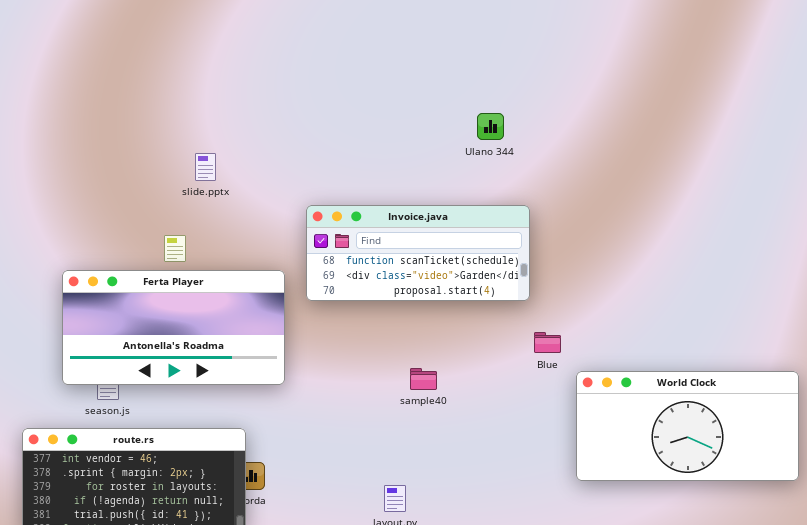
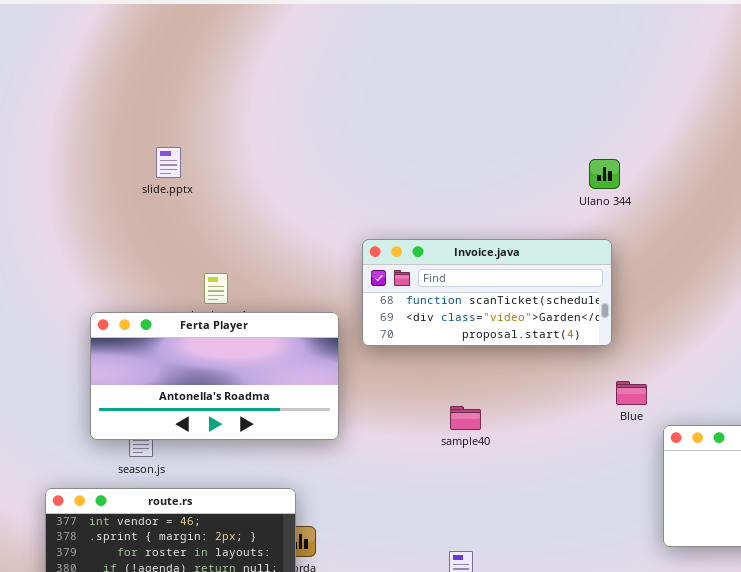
Ulano 344: [477,113,504,140] -> [589,159,620,189], moved
slide.pptx: [195,153,216,181] -> [156,147,181,178], moved
sample40: [410,368,437,390] -> [450,406,481,430], moved

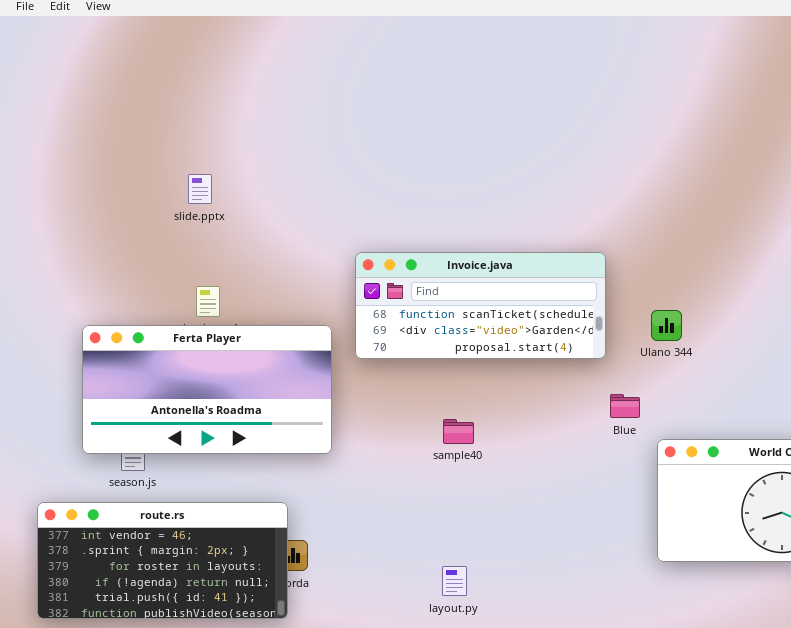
slide.pptx: [156,147,181,178] -> [188,174,212,204], moved
Ulano 344: [589,159,620,189] -> [651,310,682,341], moved

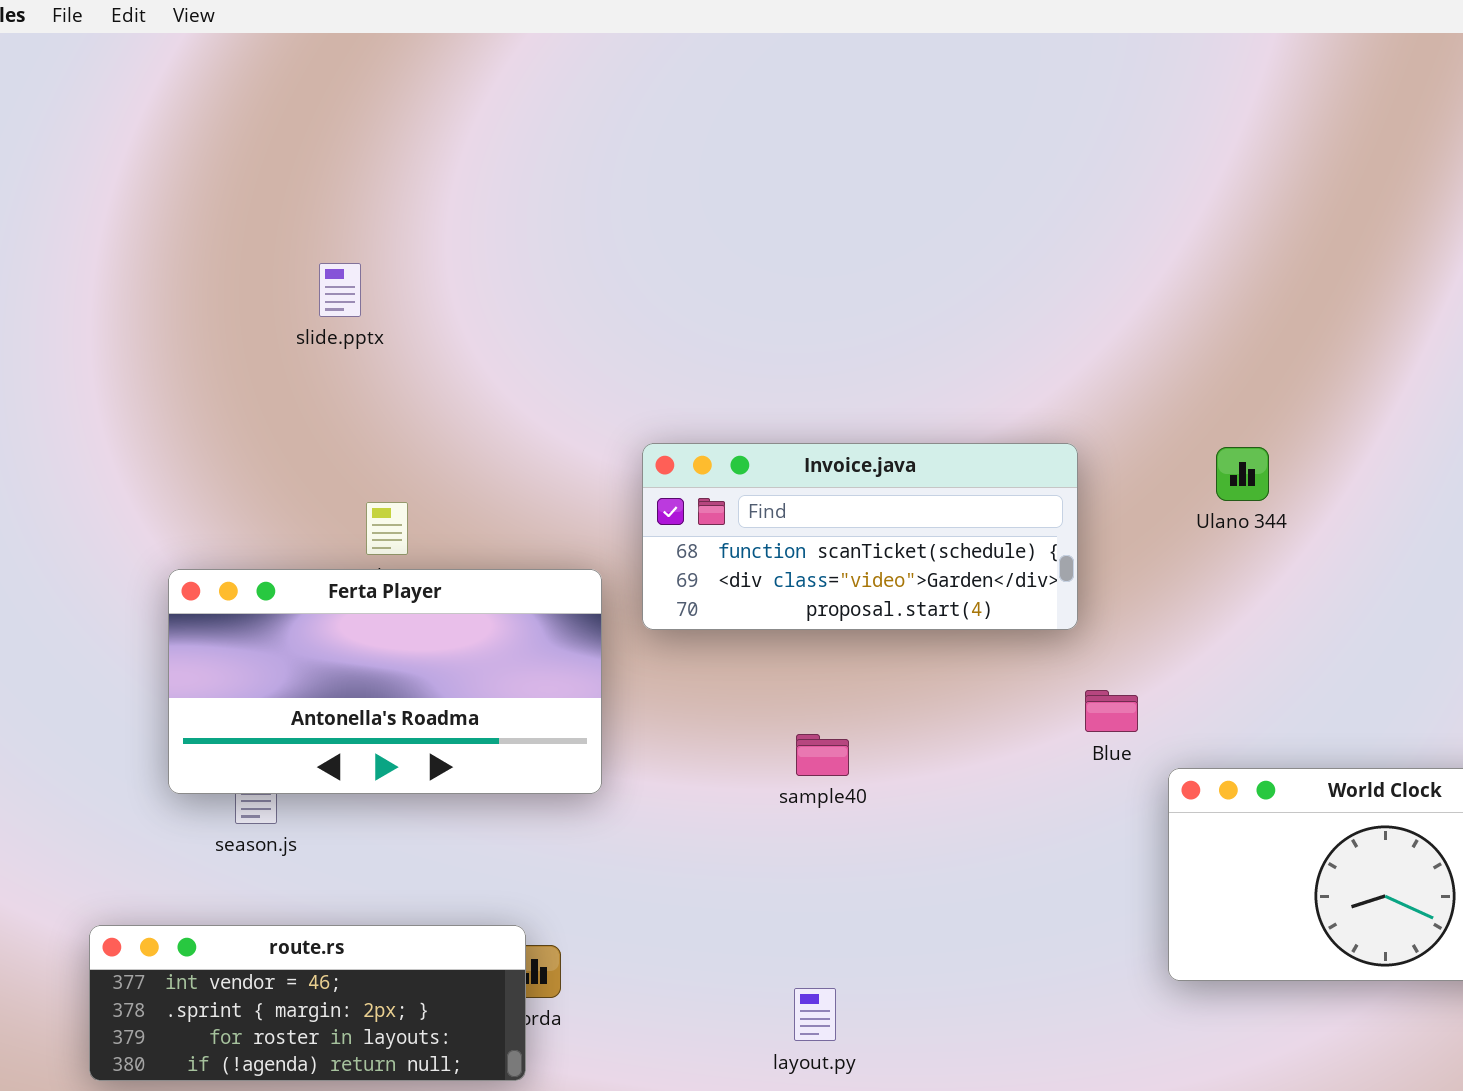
slide.pptx: [188,174,212,204] -> [319,263,361,317], moved
Ulano 344: [651,310,682,341] -> [1216,447,1269,501], moved
route.rs: [37,502,288,619] -> [89,925,526,1081], resized

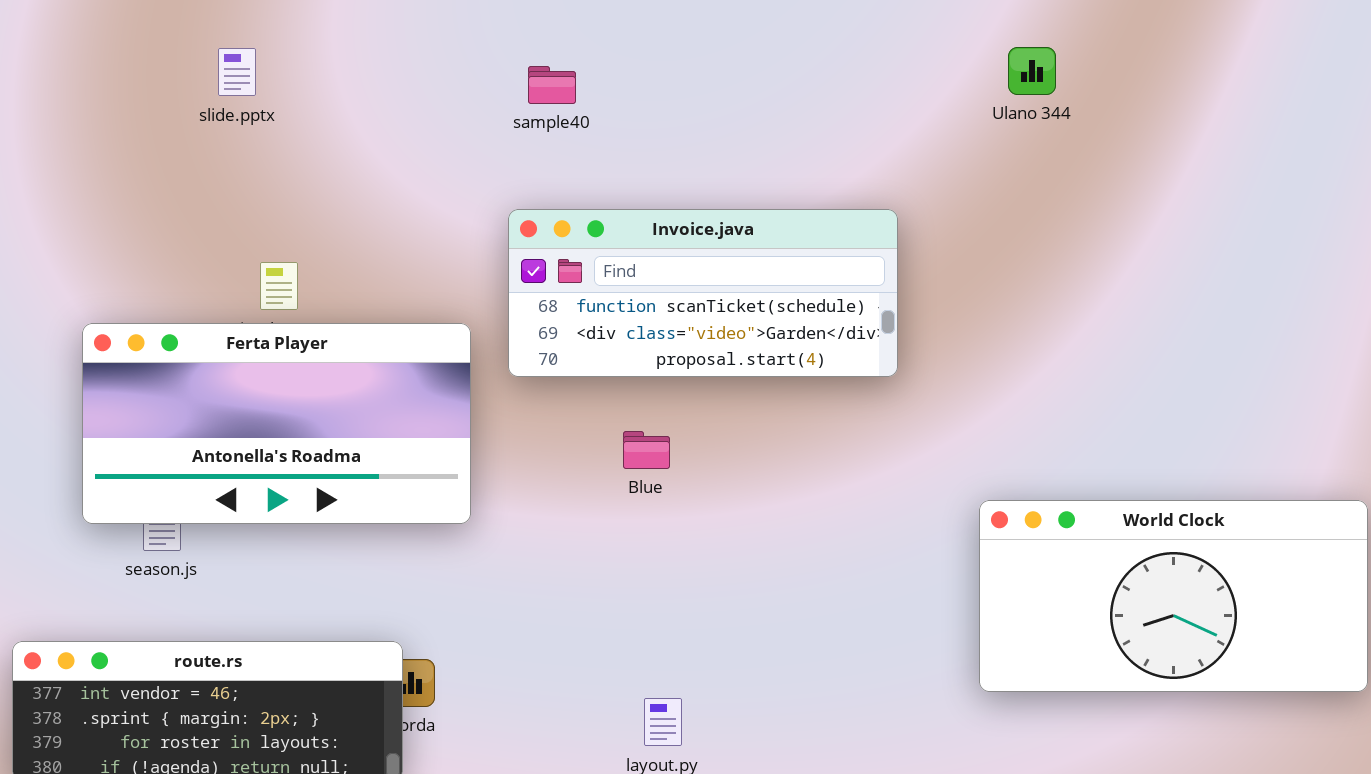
Ulano 344: [1216,447,1269,501] -> [1008,47,1056,95], moved
Blue: [1085,690,1138,732] -> [623,431,670,469], moved
sample40: [796,734,849,776] -> [528,66,576,104], moved

